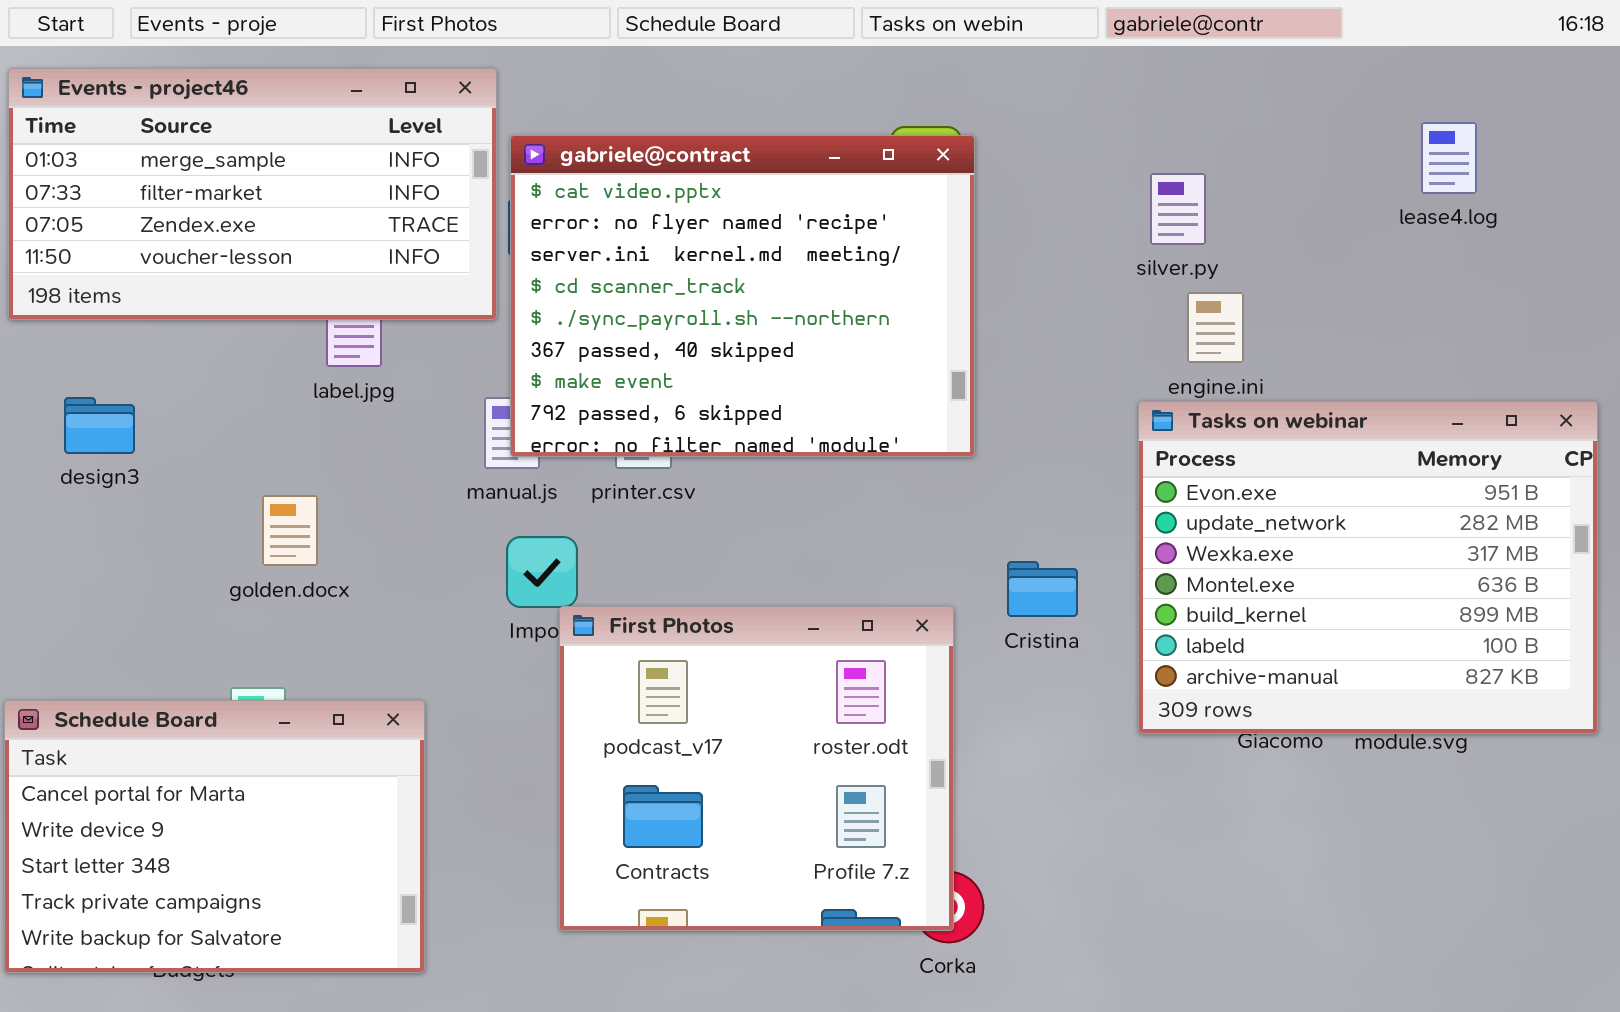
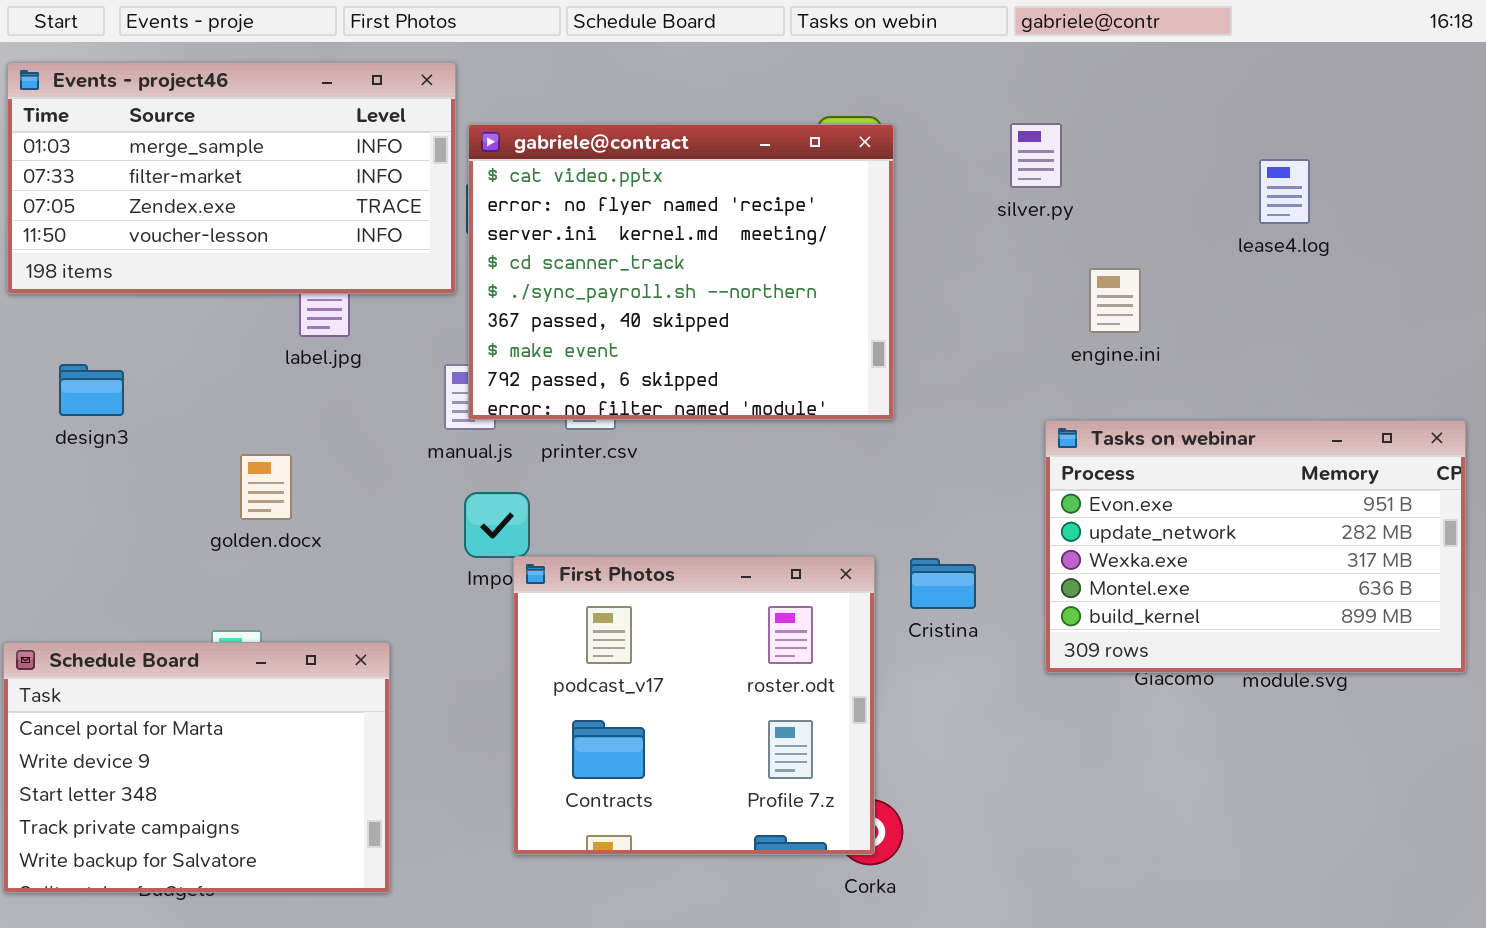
lease4.log: [1421,122,1477,194] -> [1259,159,1310,224], moved
silver.py: [1150,173,1206,245] -> [1010,123,1062,188], moved
Tasks on webinar: [1138,401,1598,734] -> [1045,420,1466,673], resized
Cristina: [1007,561,1078,617] -> [910,558,976,609], moved

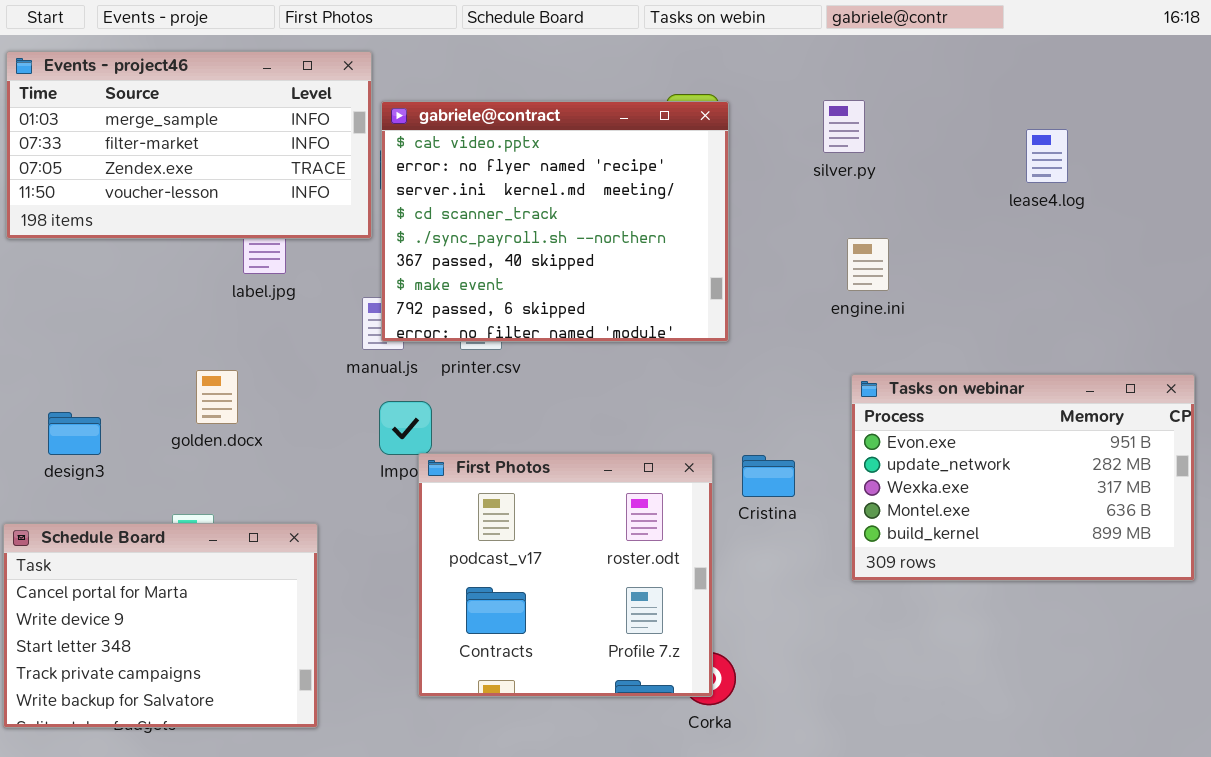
engine.ini: [1089,268,1141,333] -> [847,238,889,291], moved
design3: [59,364,124,416] -> [48,412,101,455], moved
Tasks on webinar: [1045,420,1466,673] -> [851,374,1195,581], moved

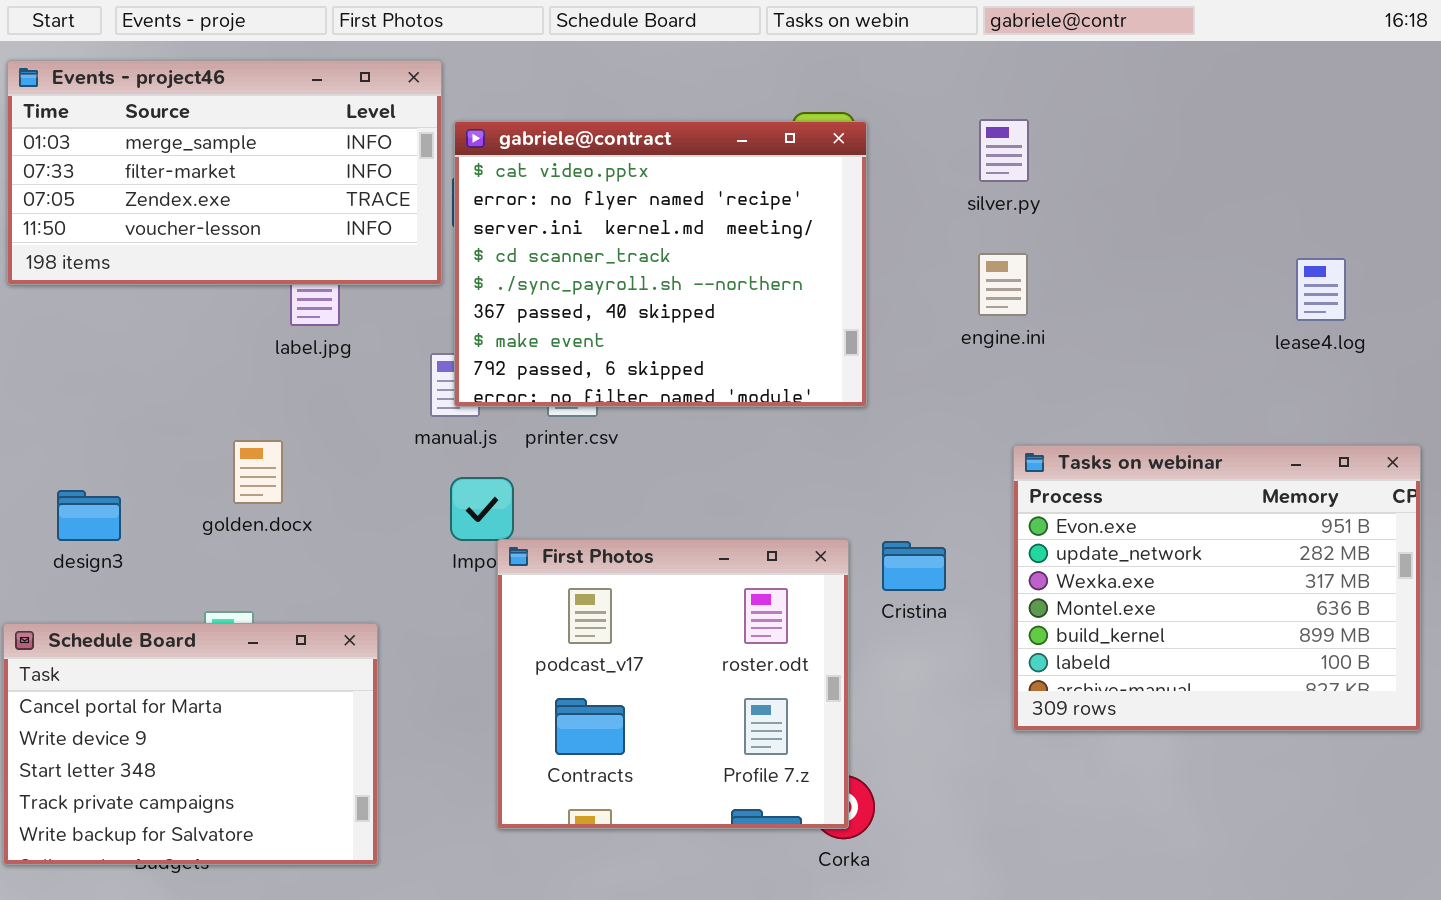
lease4.log: [1026,129,1068,183] -> [1296,258,1346,321], moved
engine.ini: [847,238,889,291] -> [978,253,1028,316], moved
Tasks on webinar: [851,374,1195,581] -> [1013,445,1421,731], resized

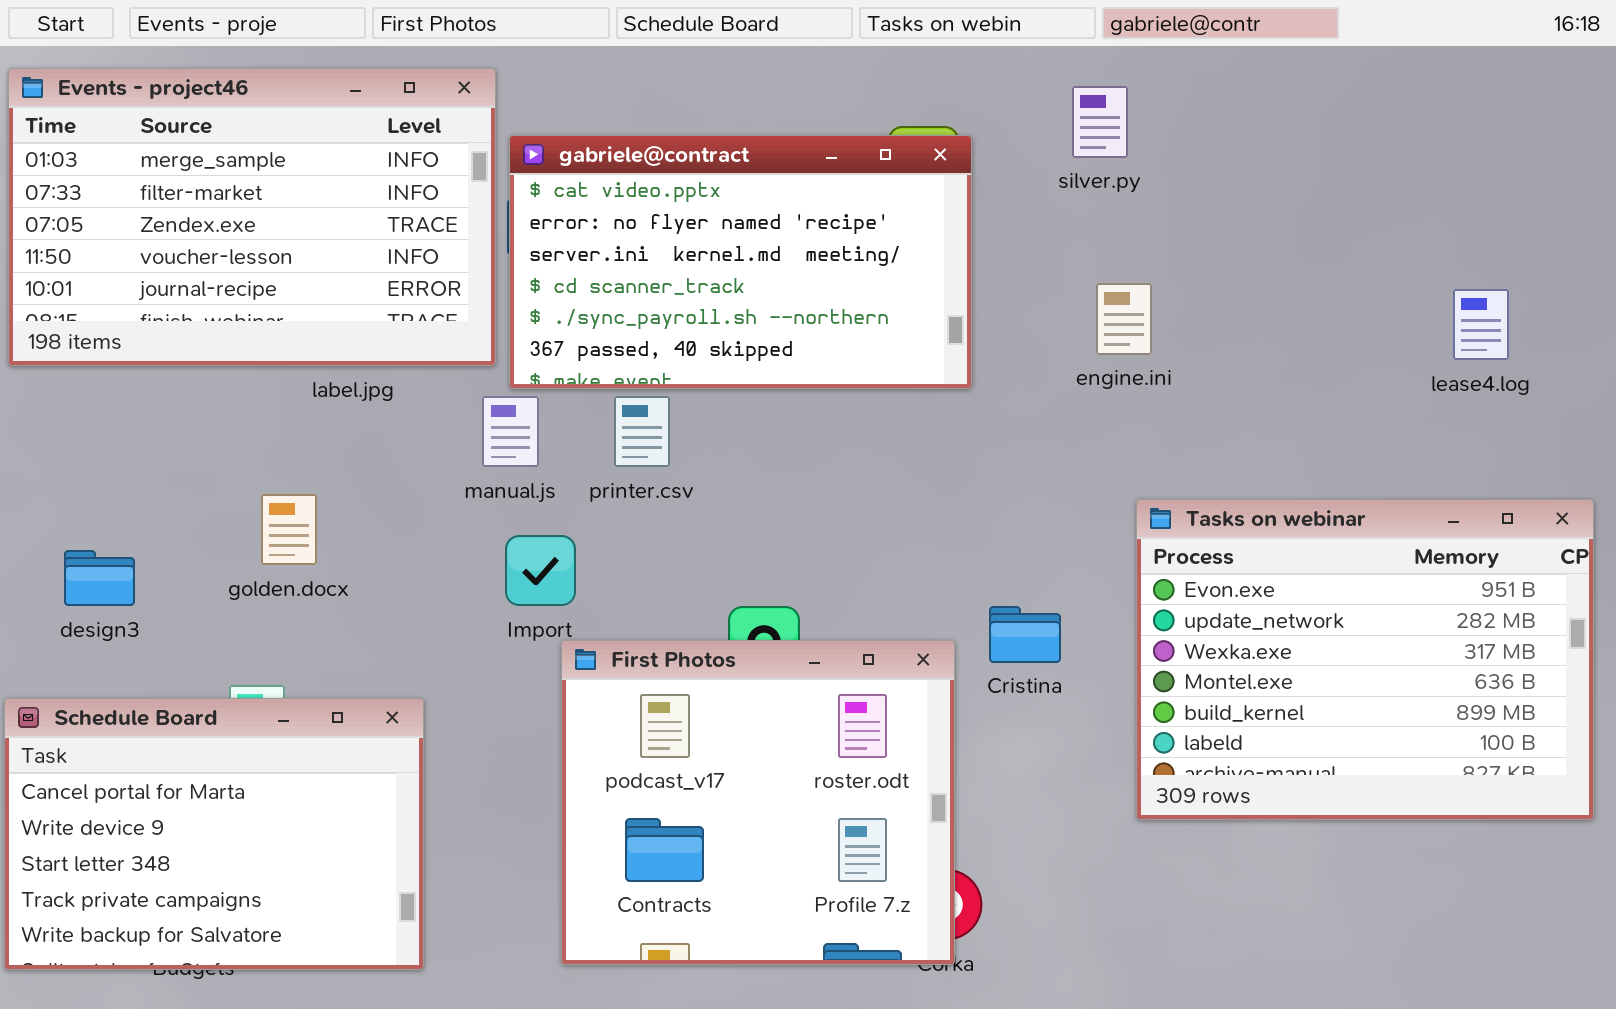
Events - project46: [7,60,442,285] -> [8,68,496,366], resized
silver.py: [979,119,1029,182] -> [1072,86,1128,158], moved
gabriele@contract: [454,121,867,407] -> [509,135,972,389], resized
First Photos: [497,539,849,829] -> [561,640,955,965], moved

